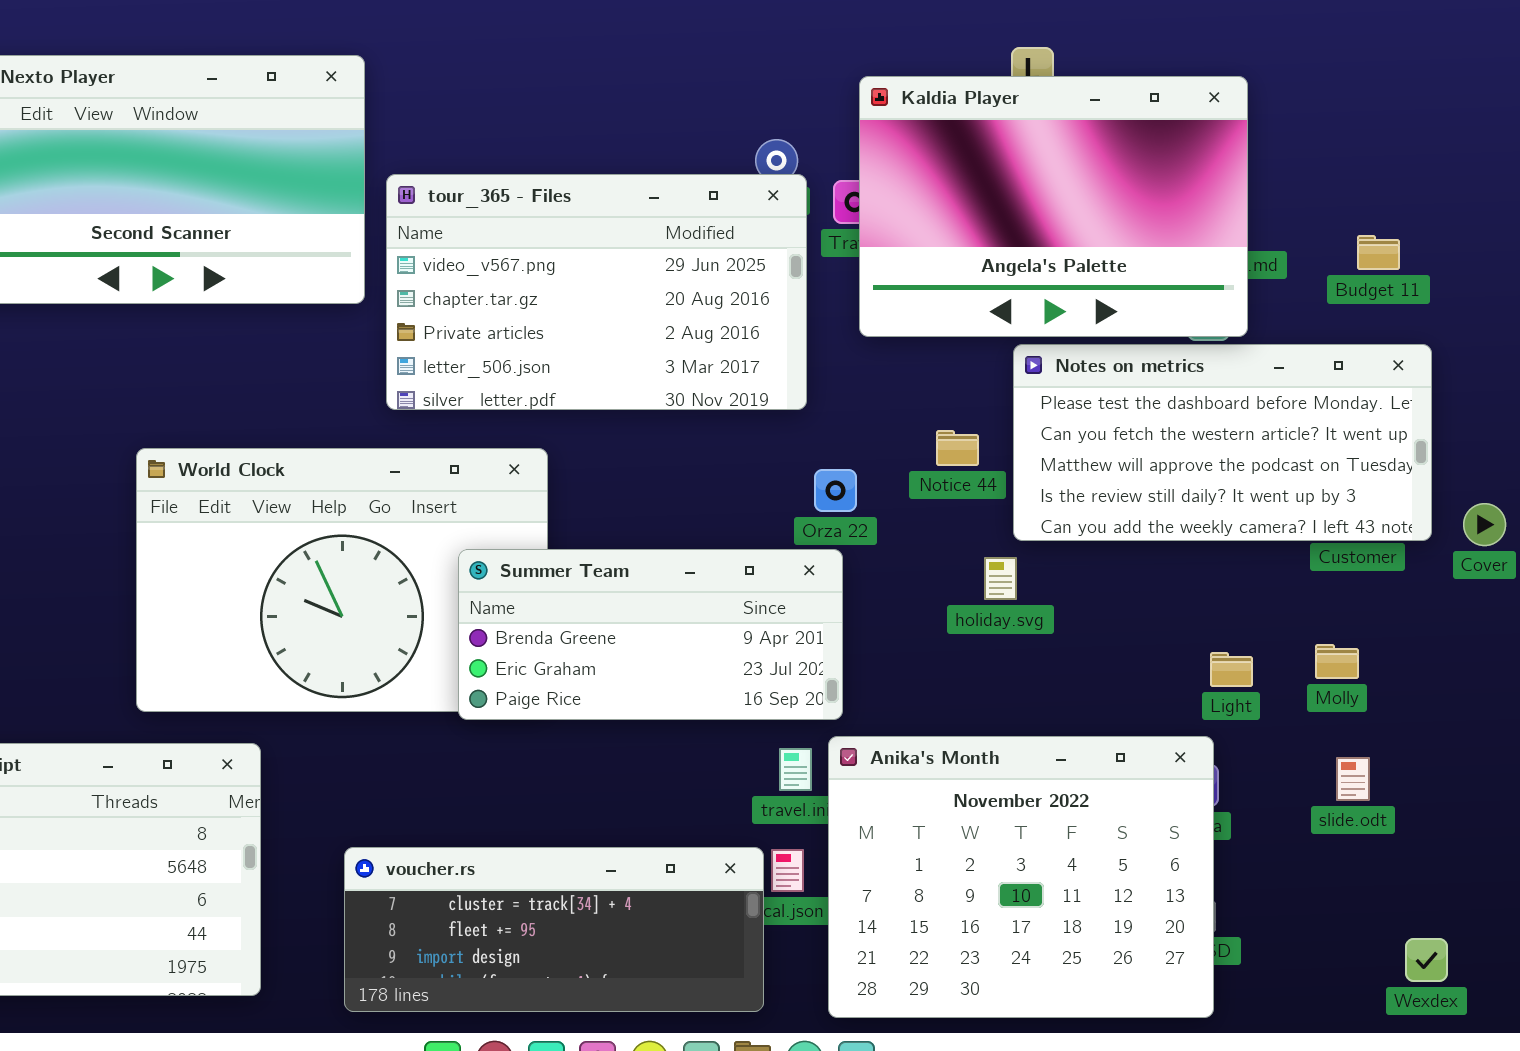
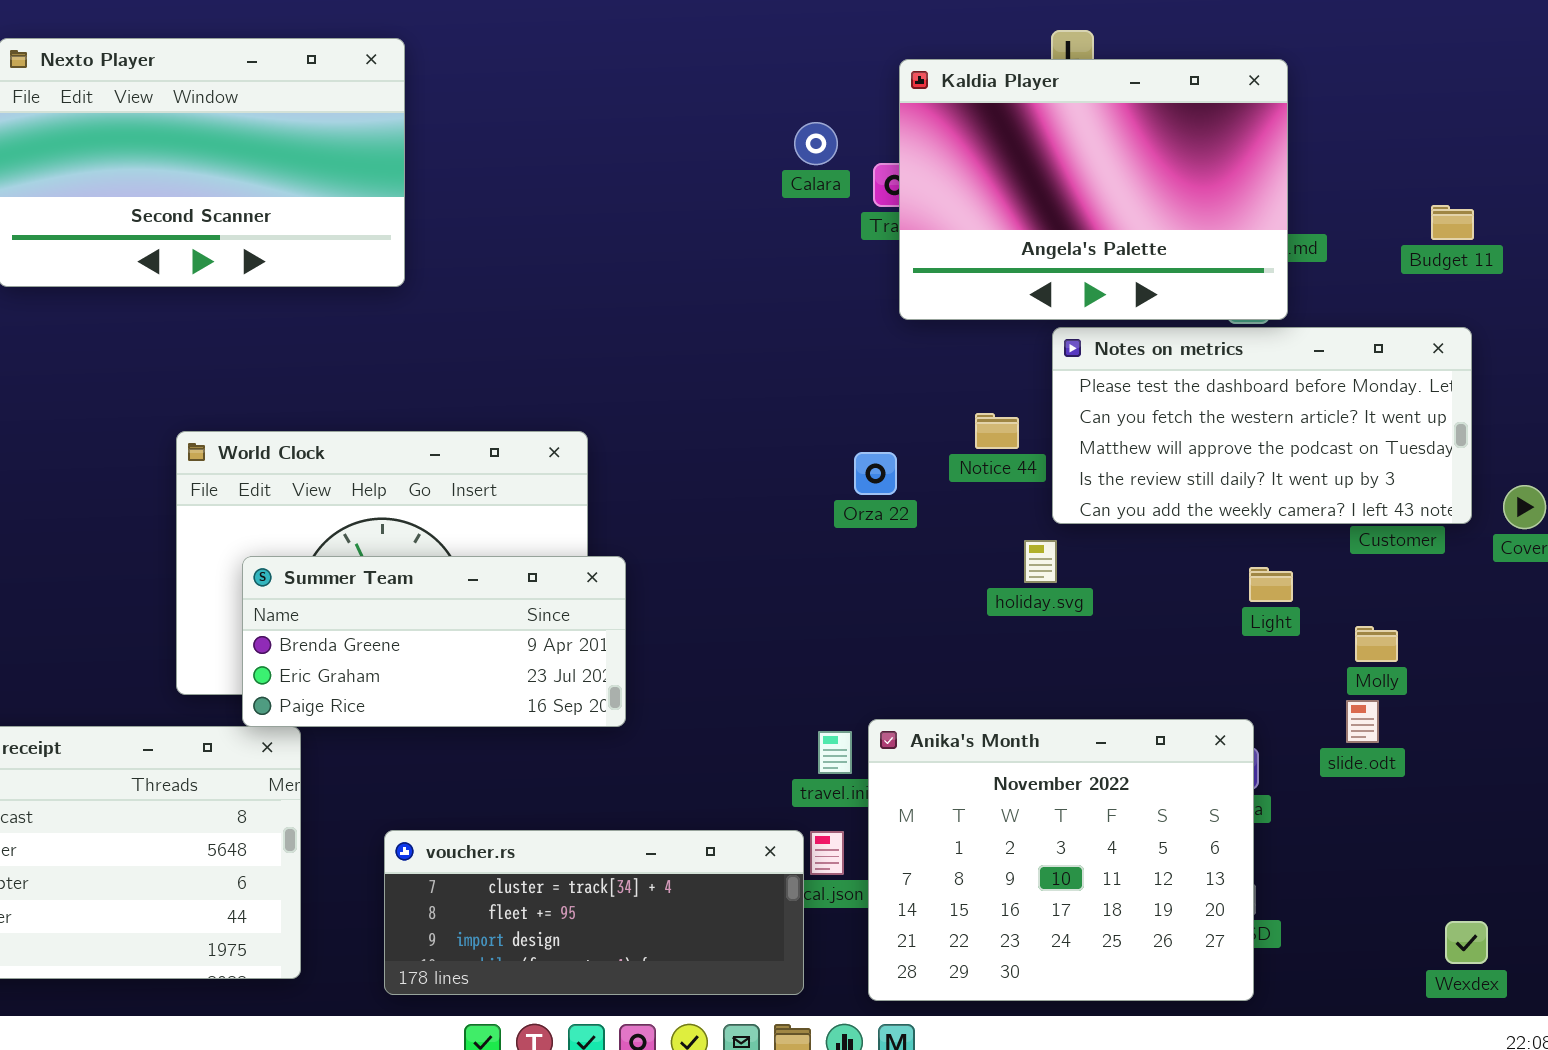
tour_365 - Files: [386,174,807,410] -> none, closed
Budget 11: [1357,235,1400,270] -> [1431,205,1474,240], moved
Summer Team: [458,549,843,720] -> [242,556,626,727], moved
Light: [1210,652,1253,687] -> [1249,567,1293,602], moved
slide.odt: [1336,757,1370,801] -> [1346,700,1379,743], moved

